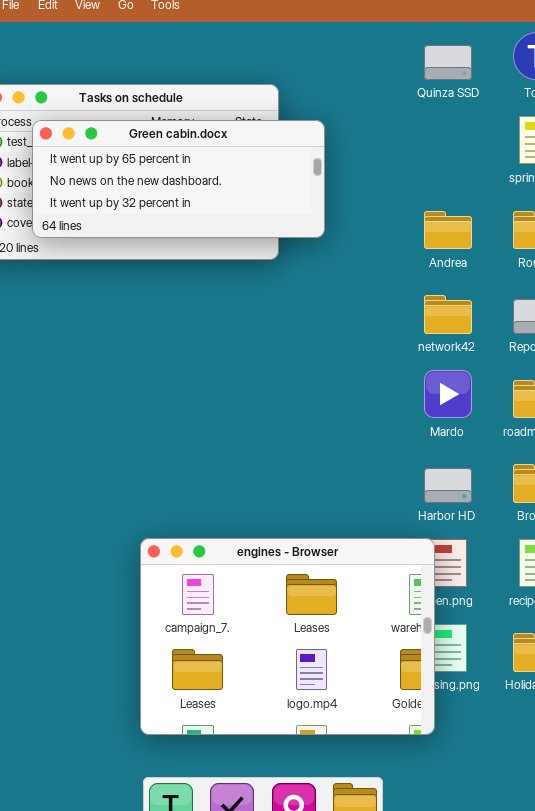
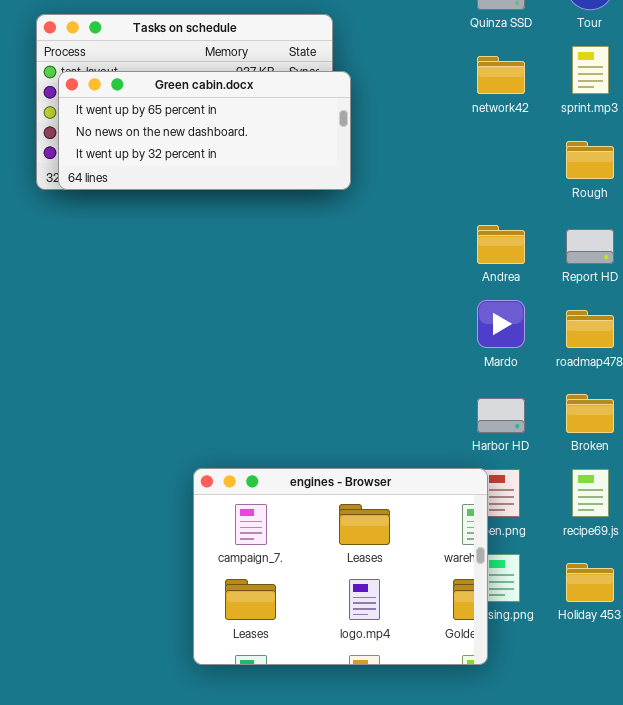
Green cabin.docx: [32,120,325,238] -> [58,71,351,190], moved
Andrea: [424,211,472,249] -> [477,225,525,264], moved
network42: [424,295,472,334] -> [477,56,525,94], moved

